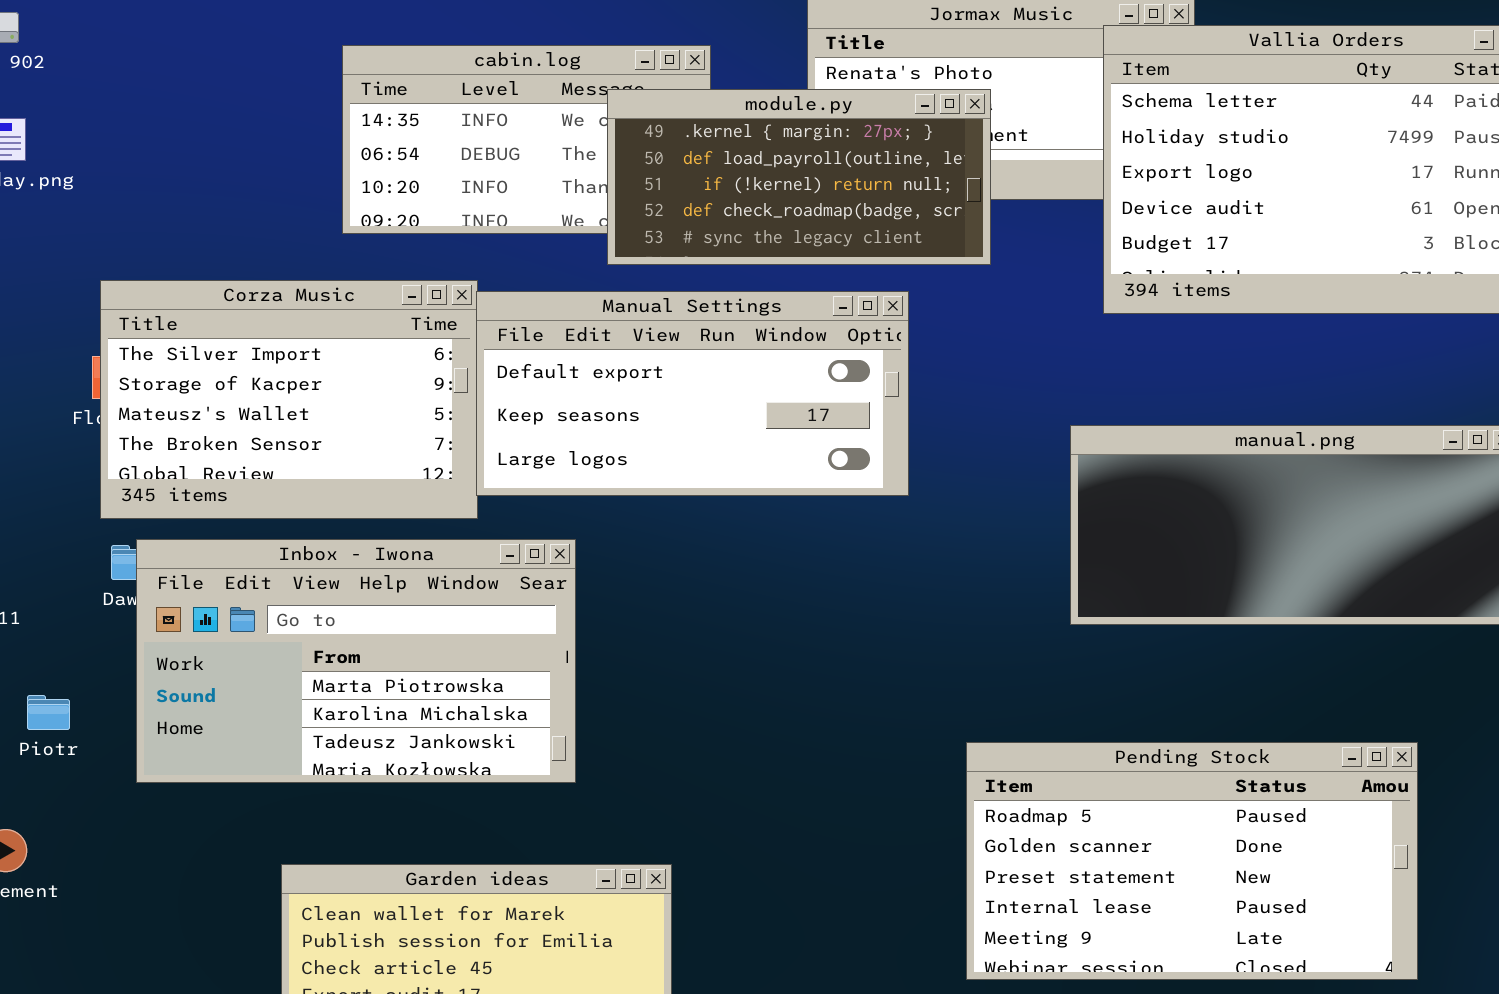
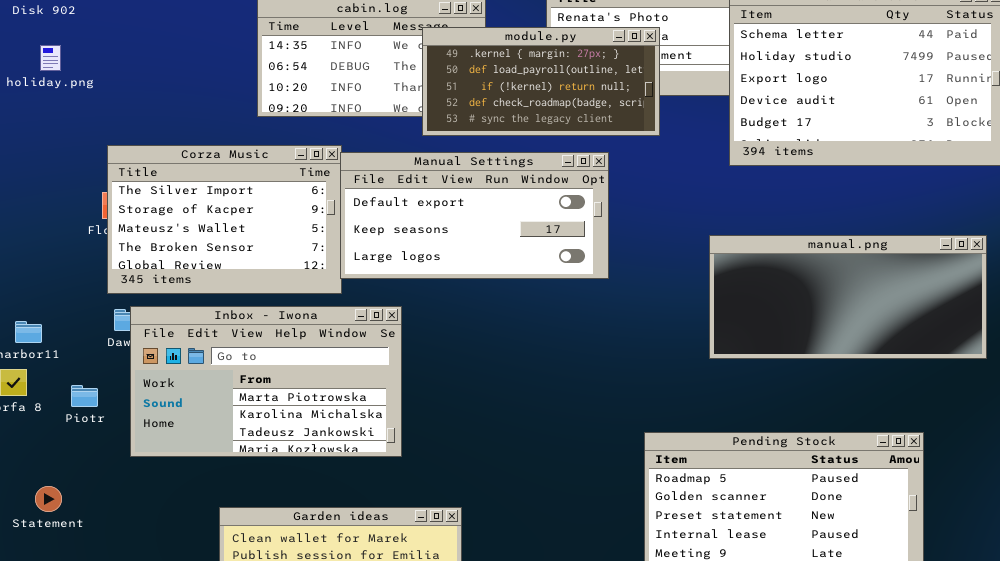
Piotr: [27,695,70,730] -> [71,385,98,407], moved

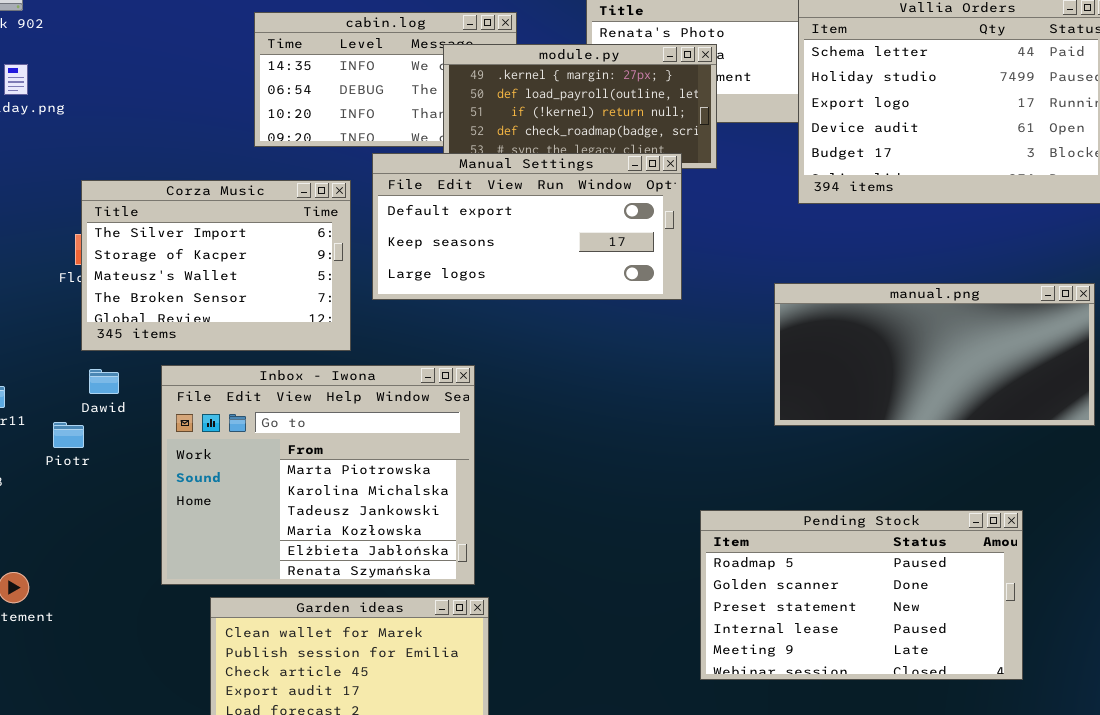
Manual Settings: [340,152,609,279] -> [372,153,682,300], moved
Inbox - Iwona: [130,306,402,457] -> [161,365,475,585], moved, resized
Piotr: [71,385,98,407] -> [53,422,84,448], moved

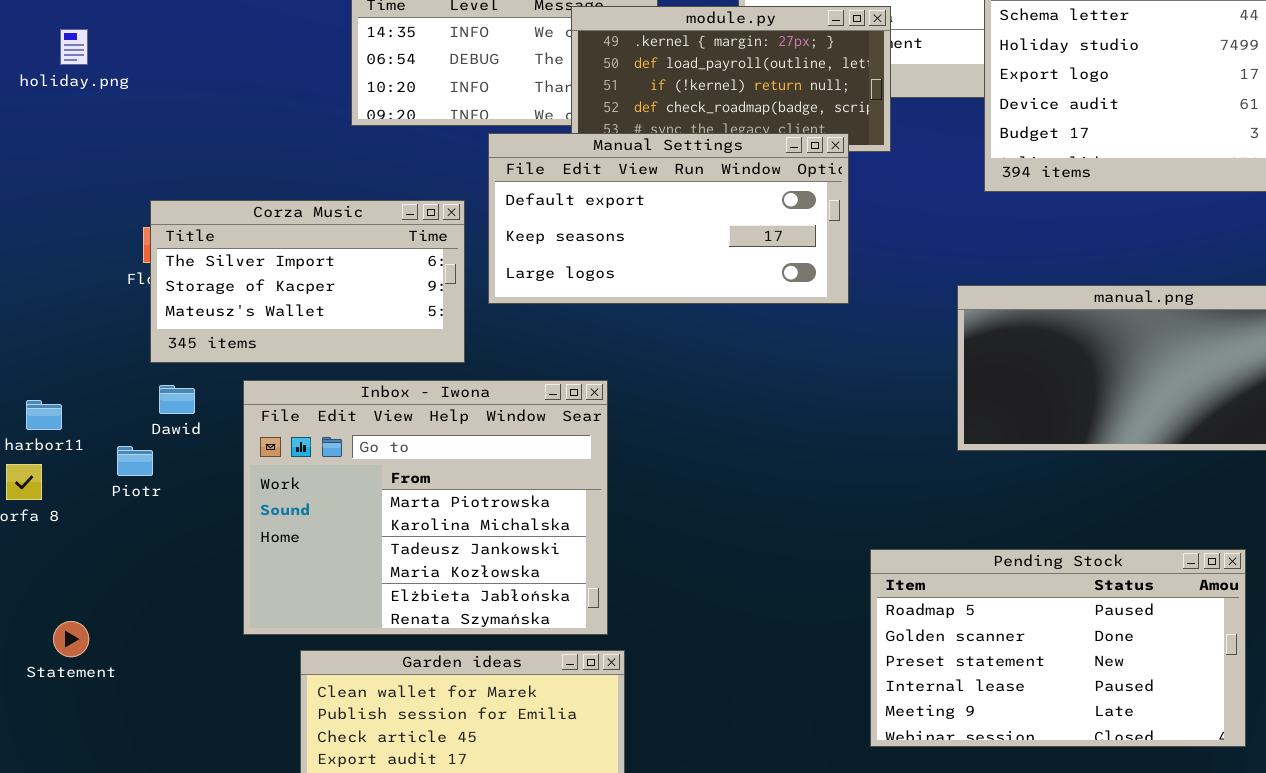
Corza Music: [81,180,351,351] -> [150,200,465,363], resized

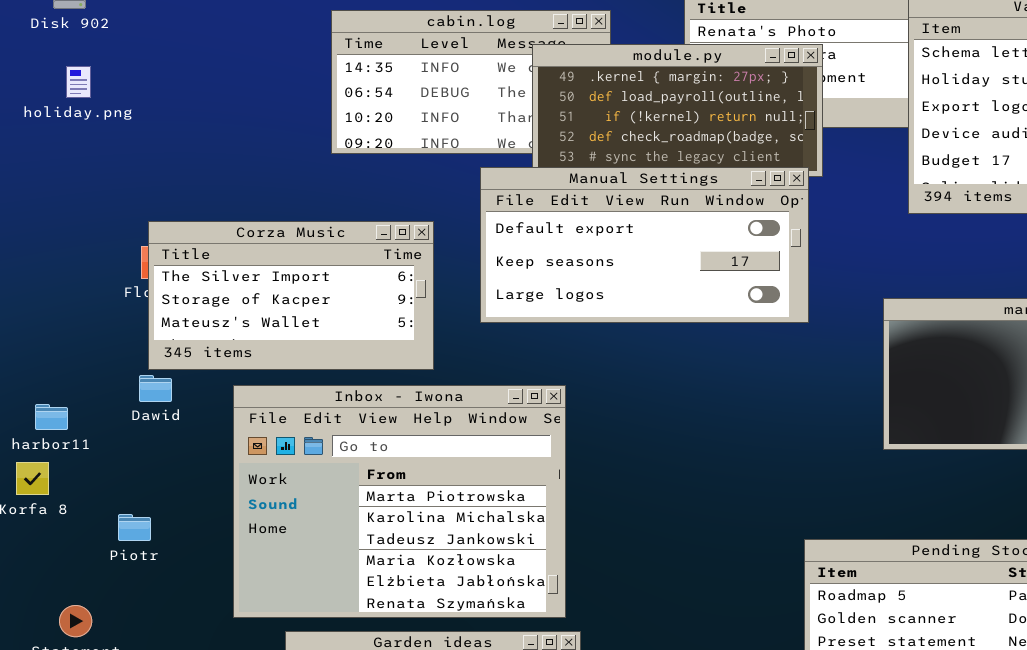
Manual Settings: [488,133,849,304] -> [480,167,809,323], moved
Dawid: [159,385,195,414] -> [139,375,172,402], moved
Piotr: [117,446,153,476] -> [118,514,151,541], moved

